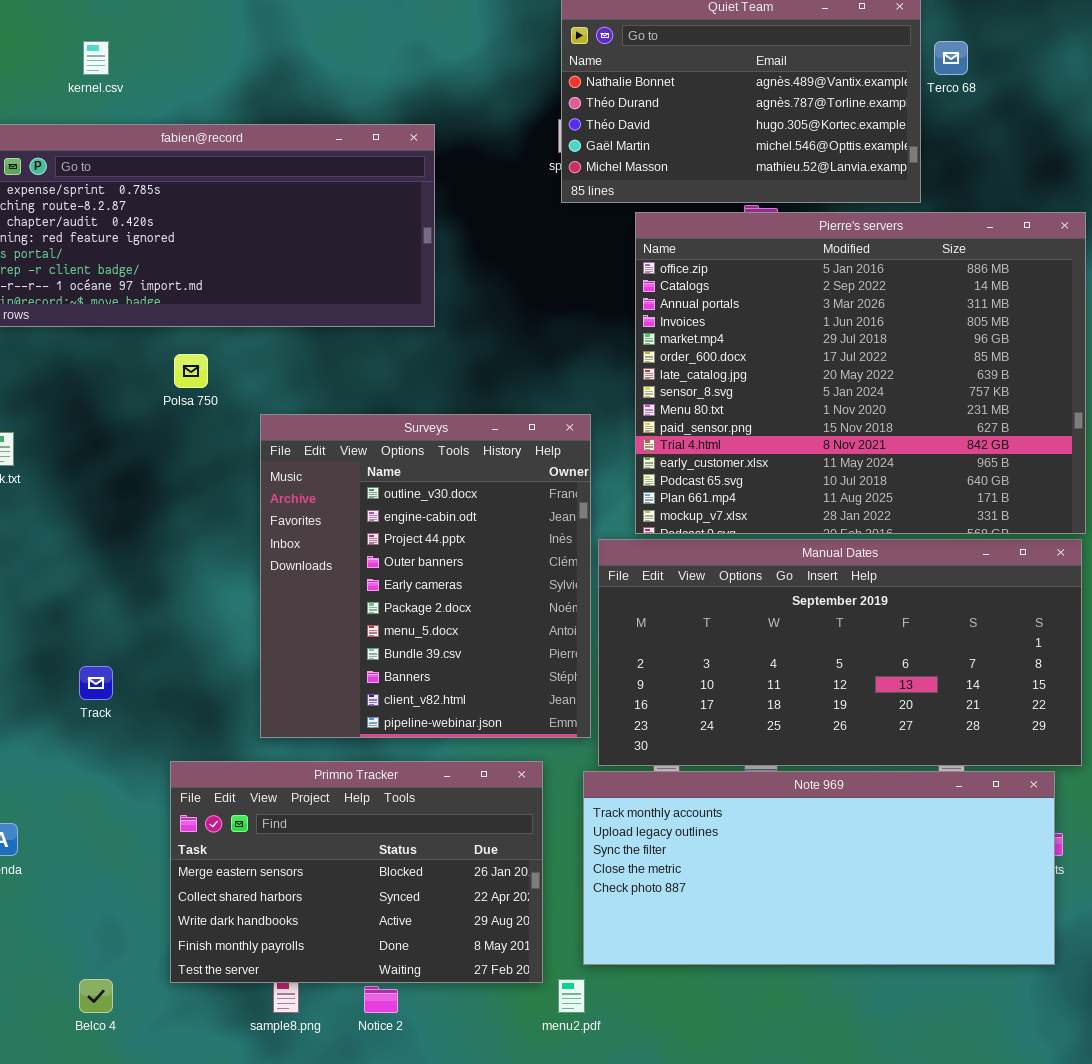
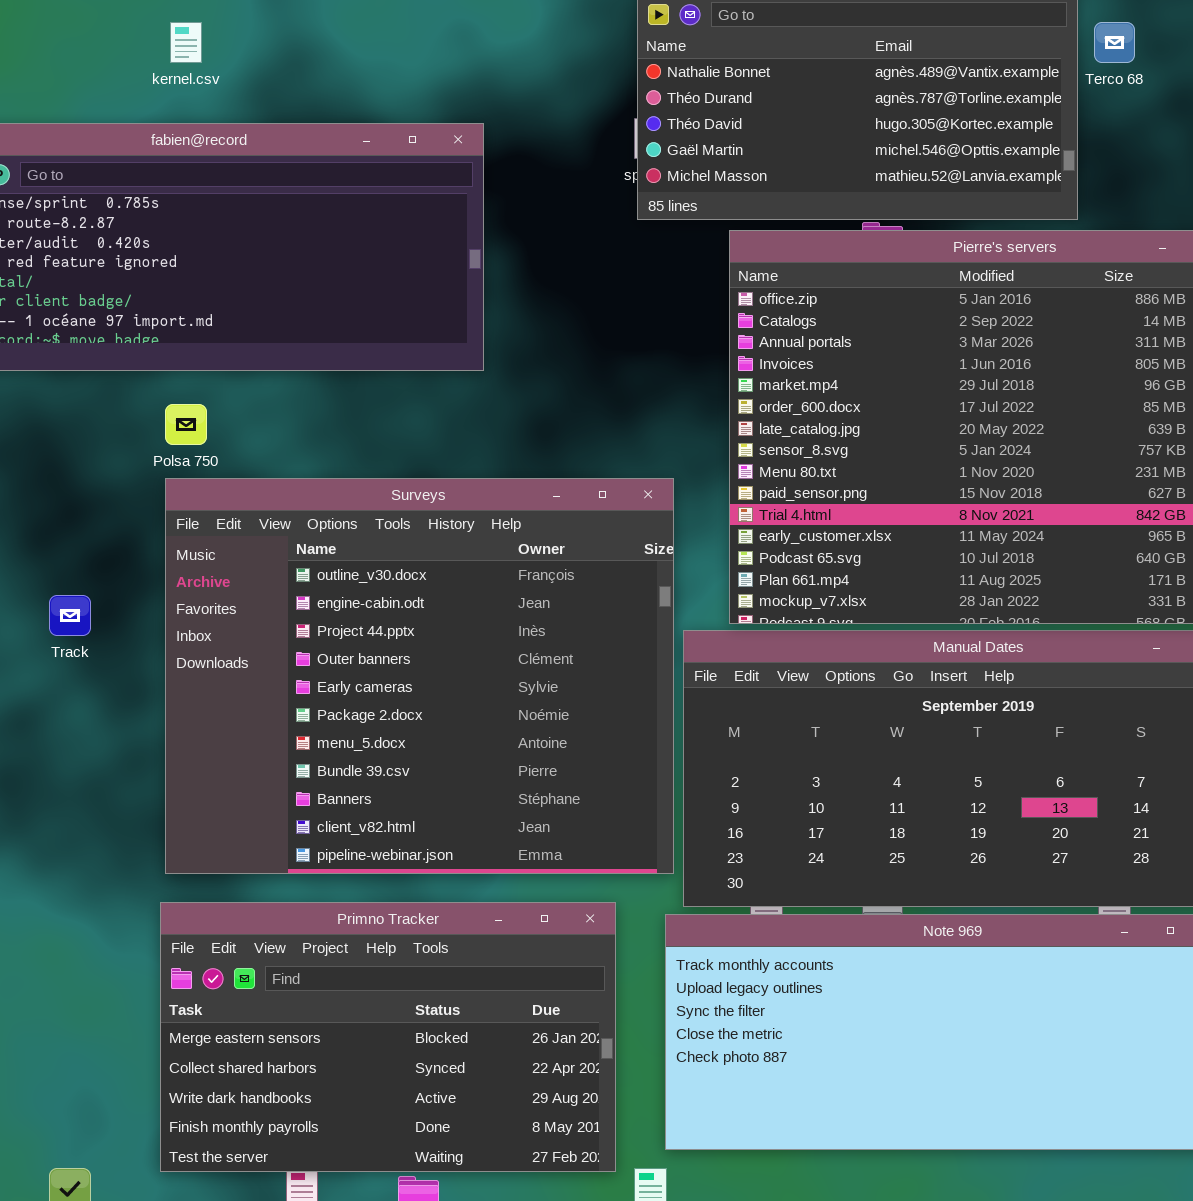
kernel.csv: [83,41,109,75] -> [170,22,202,63], moved
Surveys: [260,414,591,738] -> [165,478,674,874], resized
Track: [79,666,113,700] -> [49,595,91,636], moved

